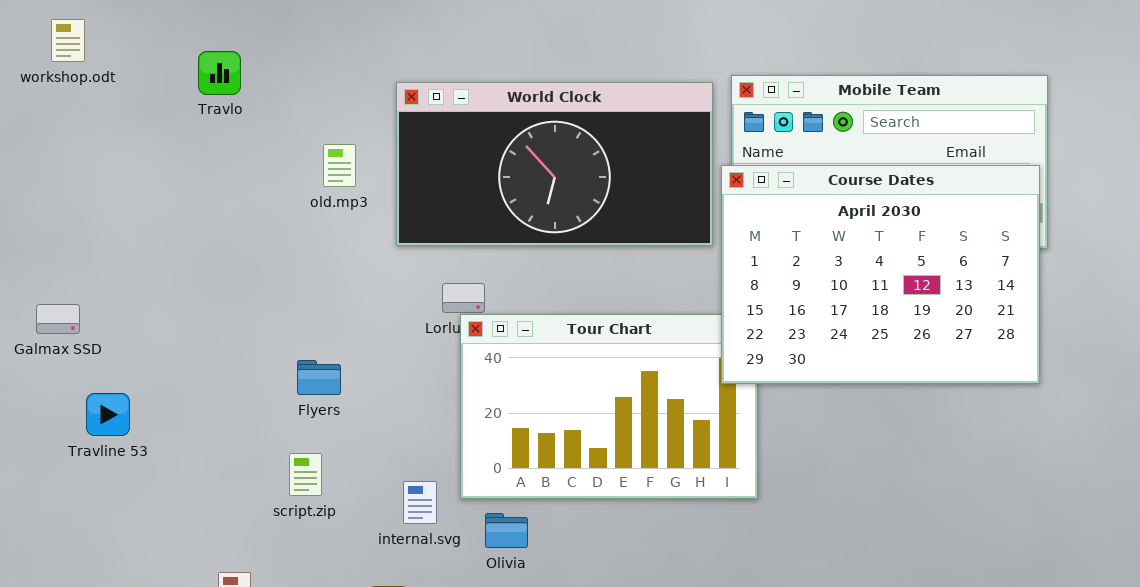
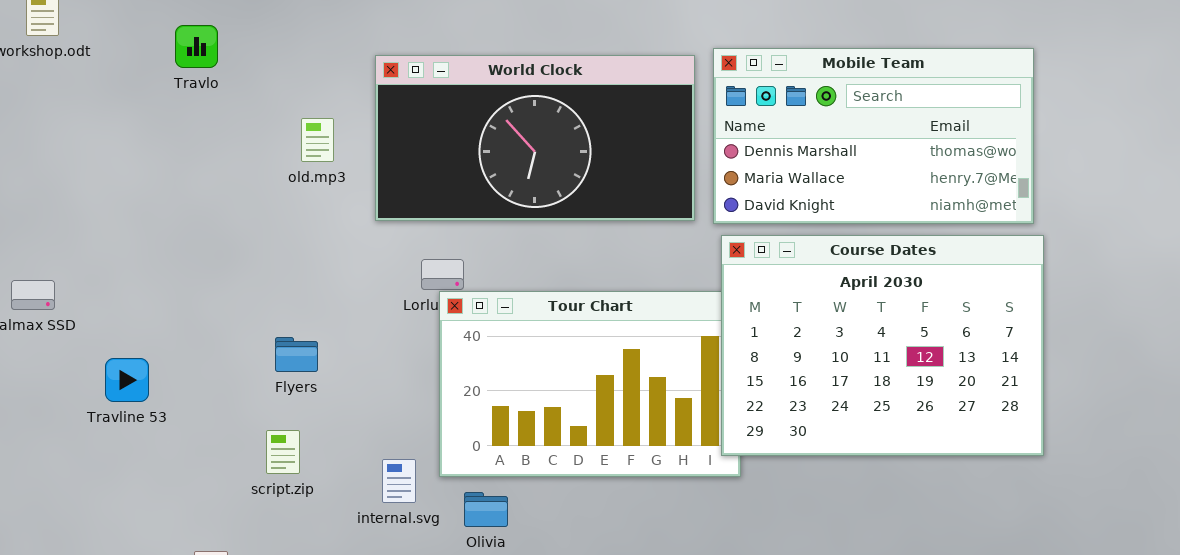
Course Dates: [721,165,1040,384] -> [721,235,1044,456], moved
Travline 53: [86,393,130,436] -> [105,358,149,402], moved

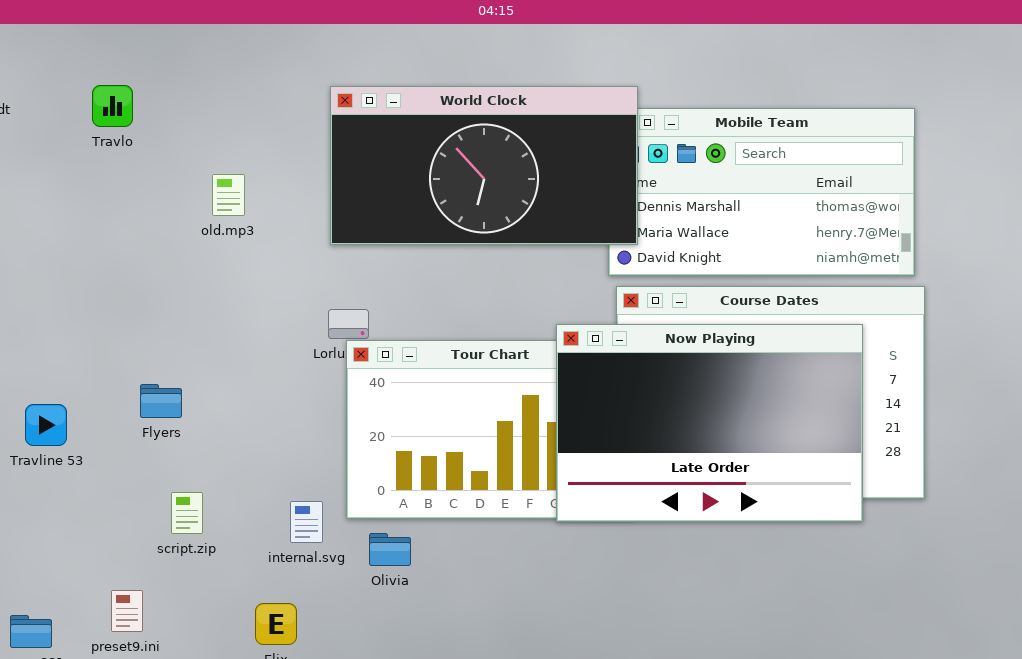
World Clock: [375,55,695,221] -> [330,86,638,245], moved
Now Playing: none -> [556,324,863,522], opened
Flyers: [275,337,318,372] -> [140,384,182,418], moved
script.zip: [266,430,300,474] -> [171,492,203,534], moved

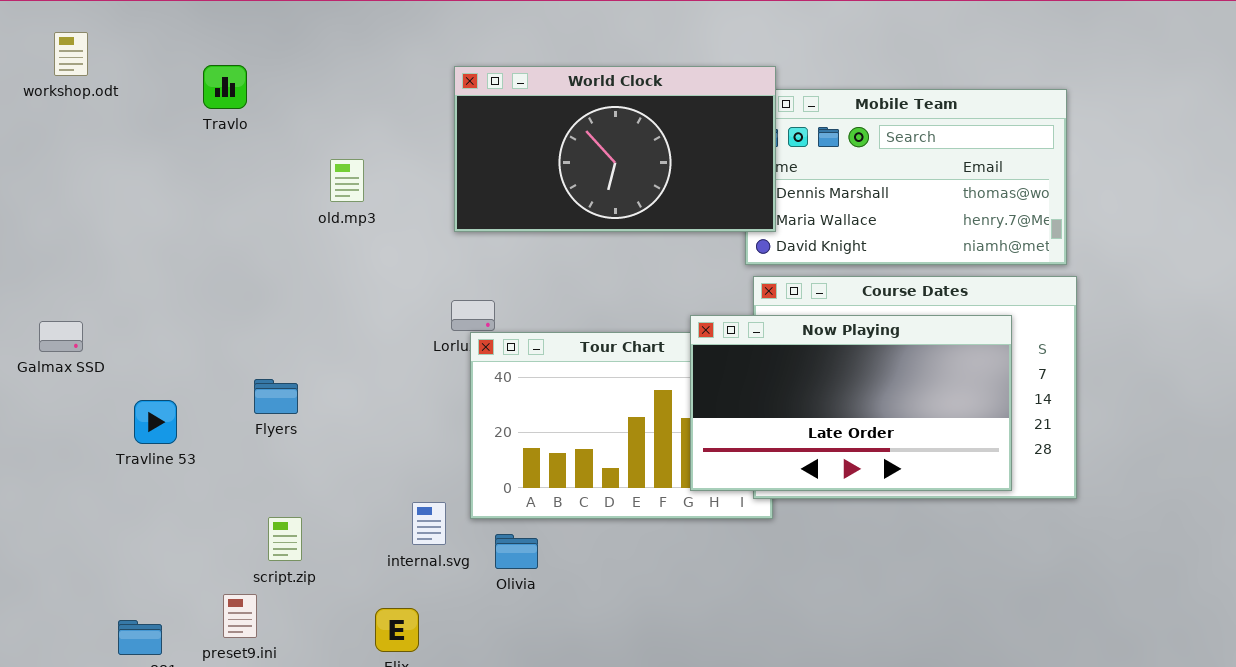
Now Playing: [556,324,863,522] -> [690,315,1012,491], resized
script.zip: [171,492,203,534] -> [268,517,302,561], moved

